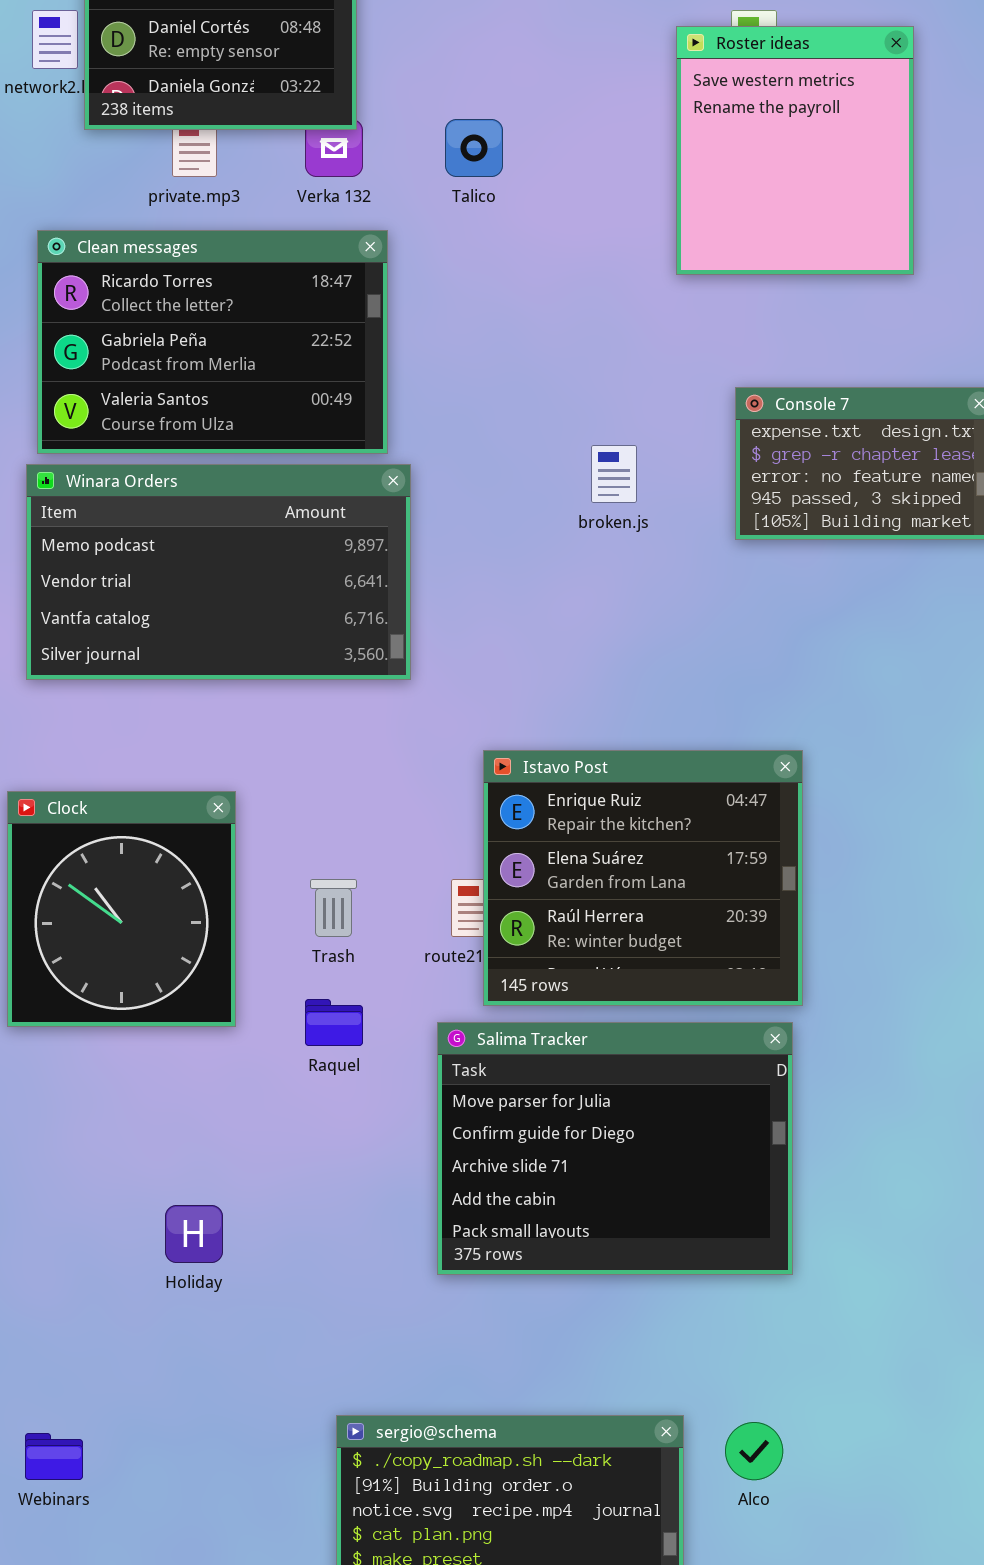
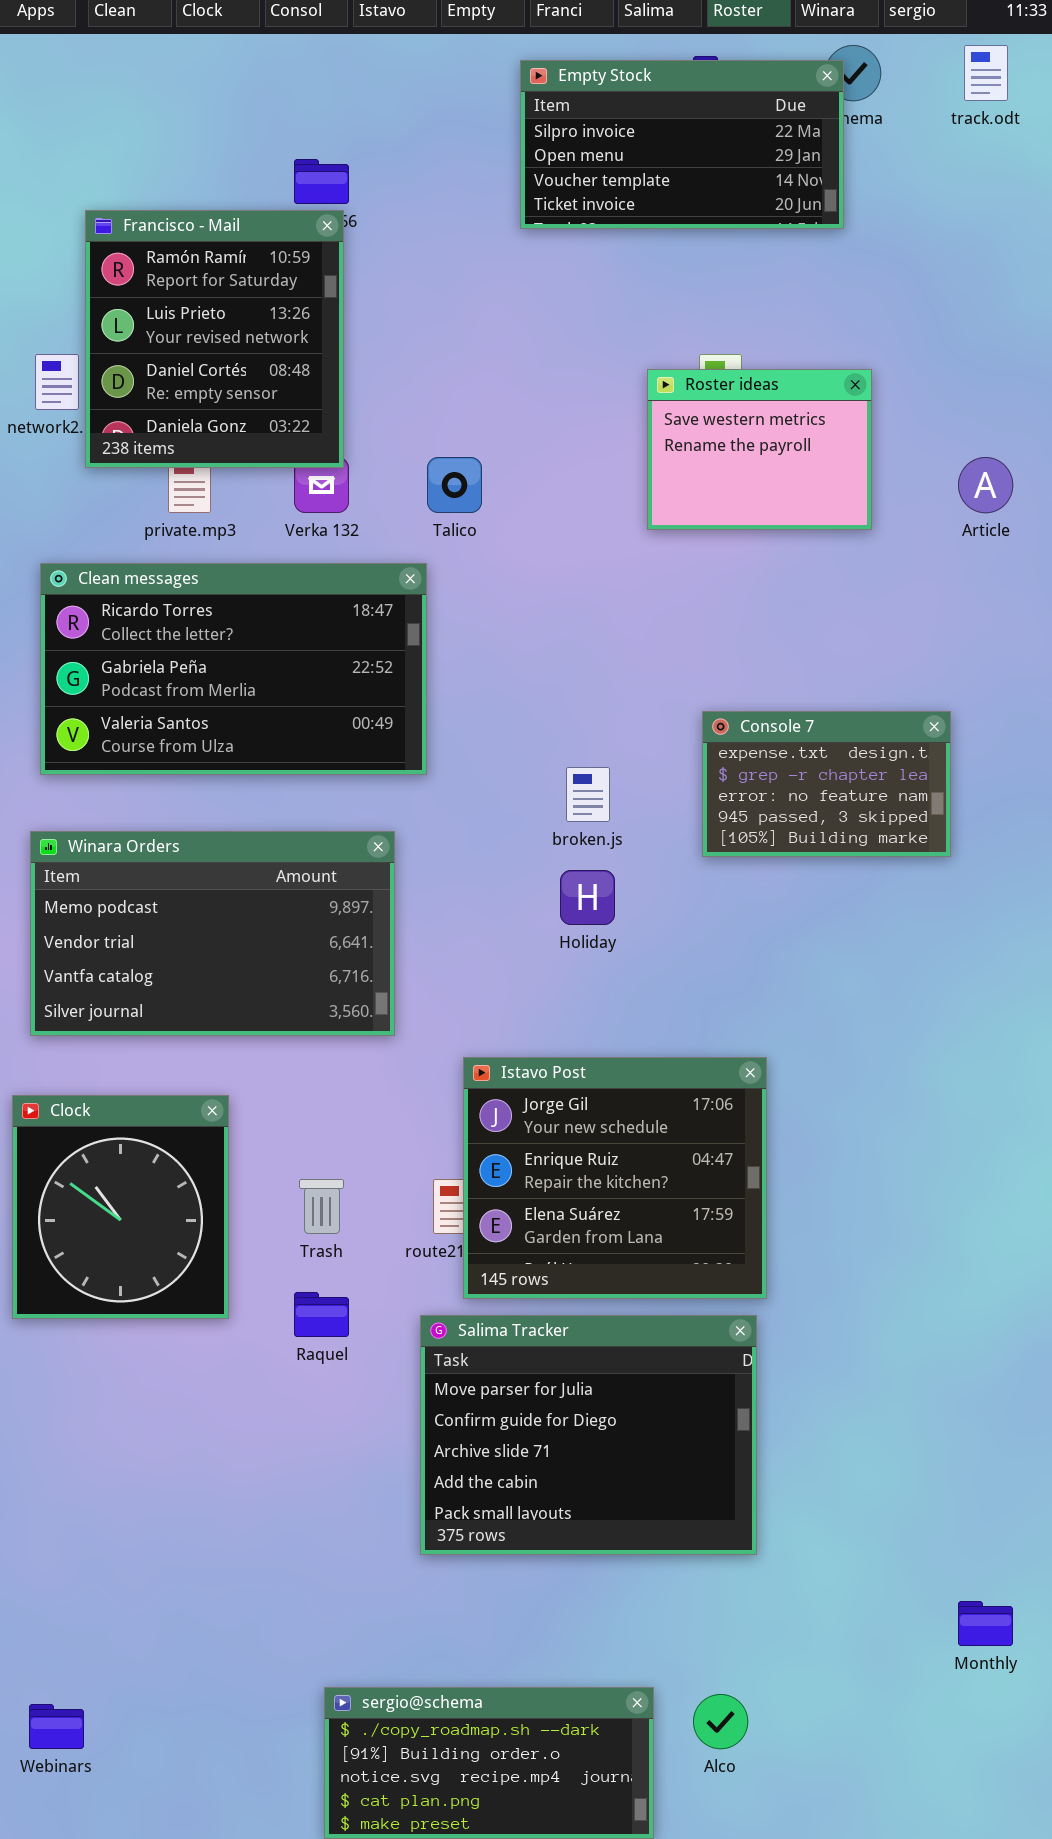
Roster ideas: [676,26,914,275] -> [647,369,872,530], resized
Clean messages: [37,230,388,454] -> [40,563,427,775], resized
Winara Orders: [26,464,411,680] -> [30,831,395,1036], moved
Istavo Post: [483,750,803,1006] -> [463,1057,767,1299], scrolled up 1 row
Holiday: [165,1205,223,1263] -> [560,870,615,925], moved

